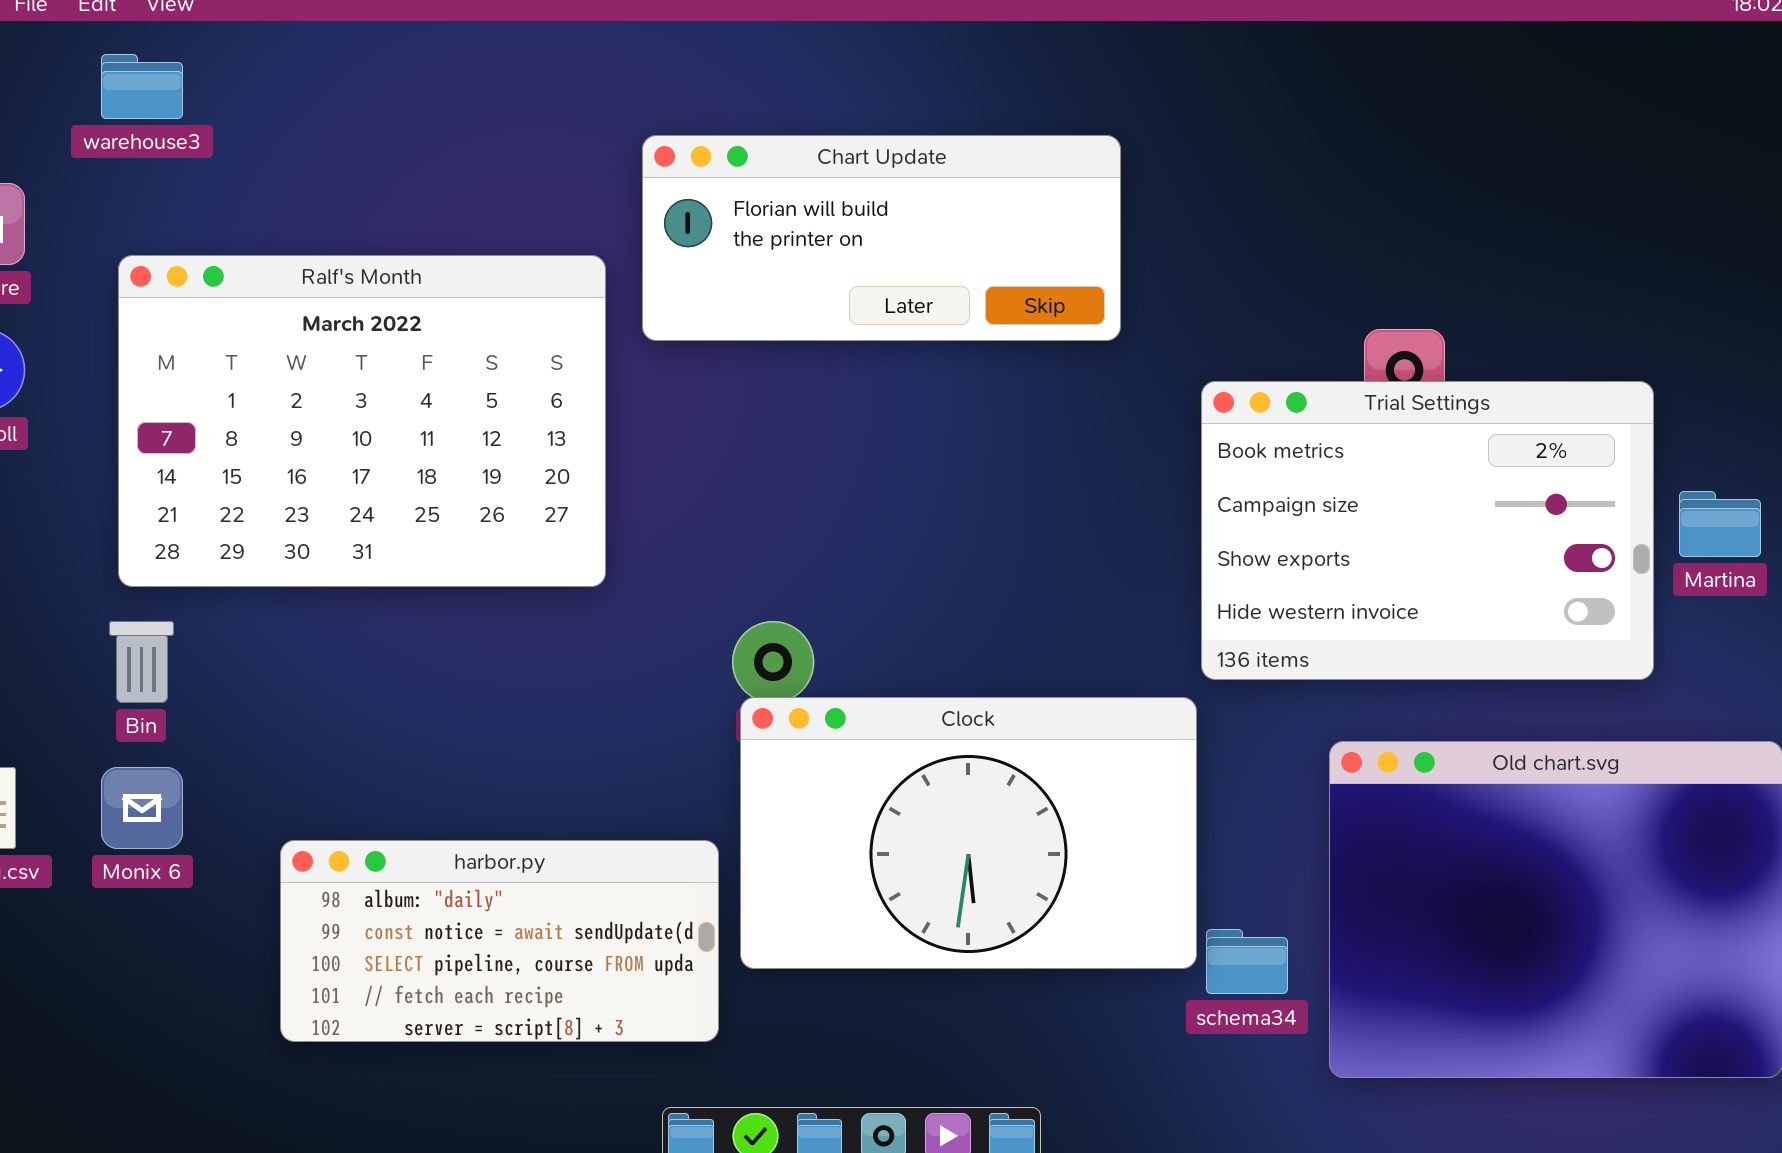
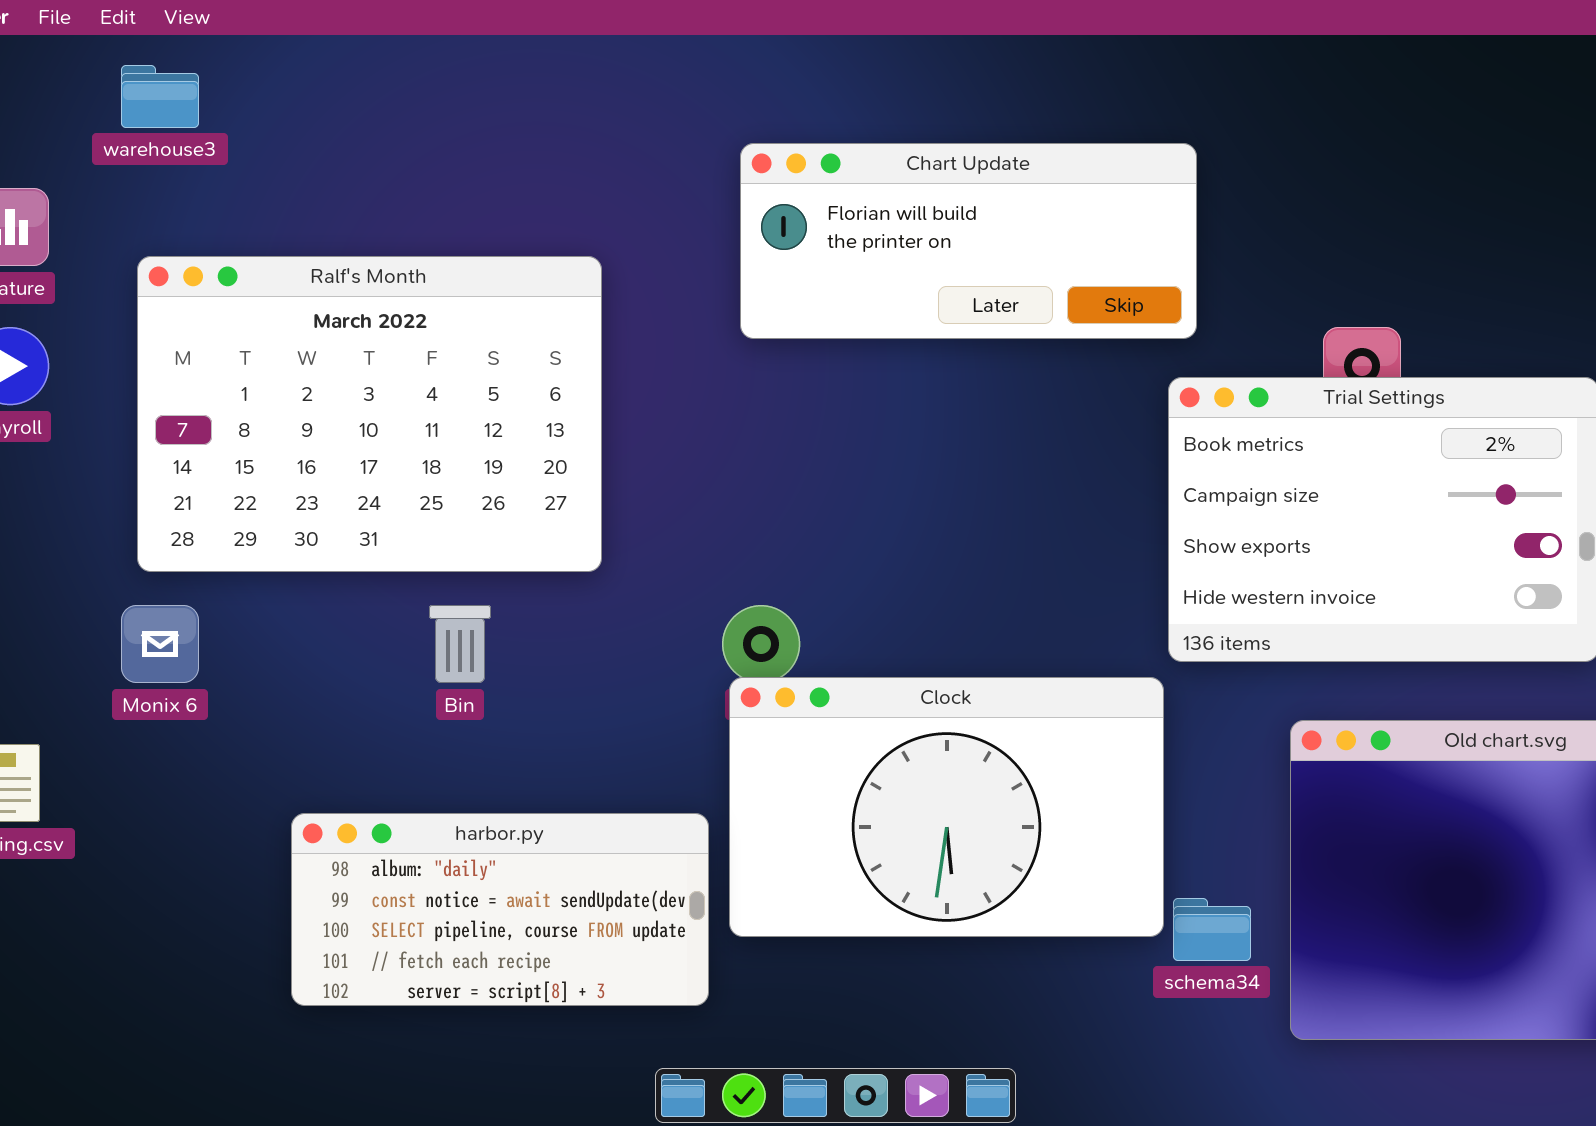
Chart Update: [642,135,1121,341] -> [740,143,1197,339], moved
Bin: [109,621,174,703] -> [429,605,491,683], moved
Monix 6: [101,767,183,849] -> [121,605,199,683], moved

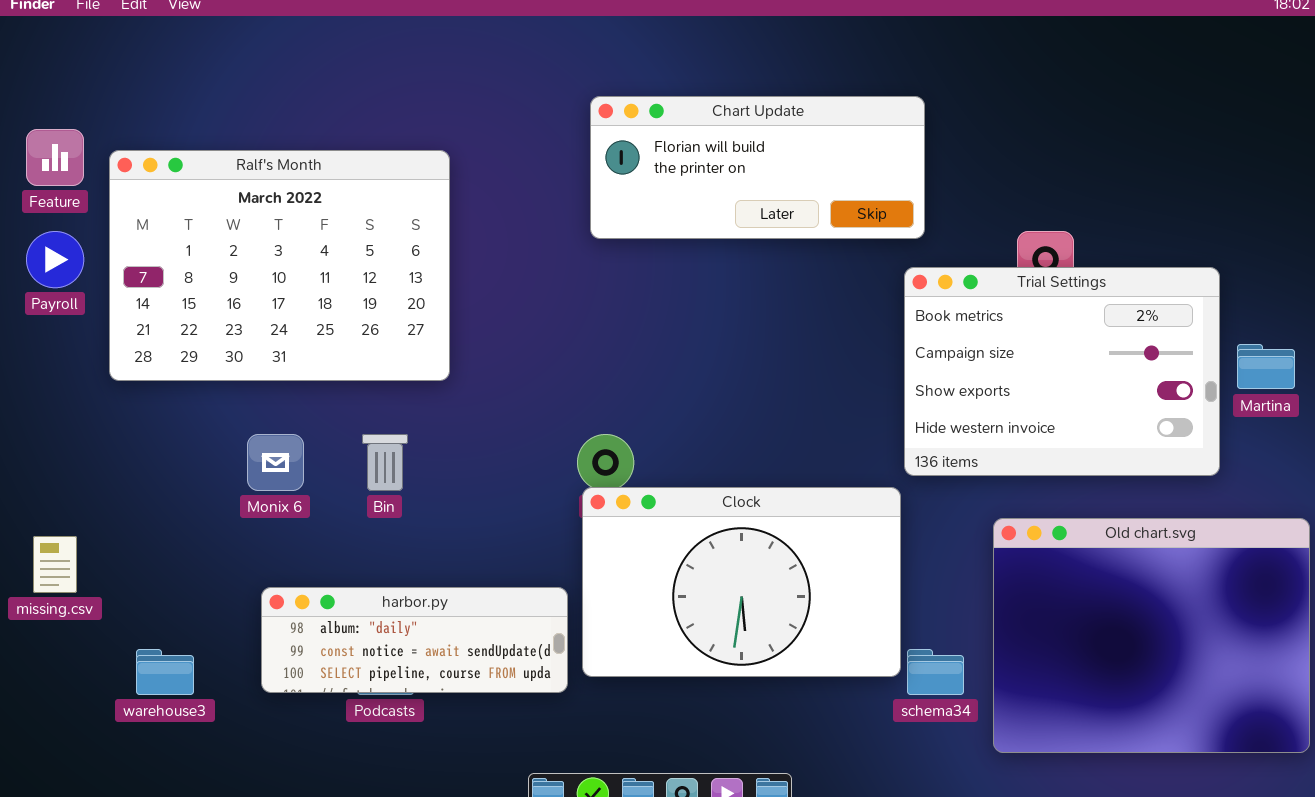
warehouse3: [121,65,199,128] -> [136,649,194,695], moved
Ralf's Month: [137,256,602,572] -> [109,150,450,381], moved
Monix 6: [121,605,199,683] -> [247,434,304,491], moved
harbor.py: [291,813,709,1006] -> [261,587,568,693], resized

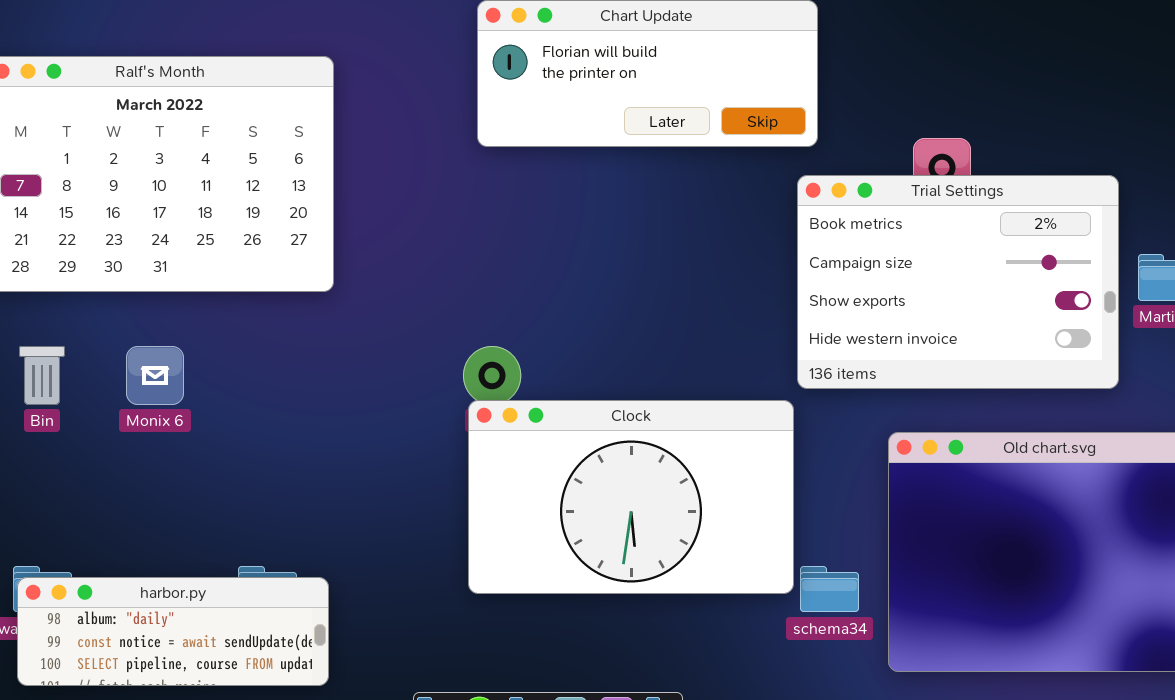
Bin: [362,434,408,491] -> [19,346,65,405], moved
harbor.py: [261,587,568,693] -> [17,577,329,686], moved

